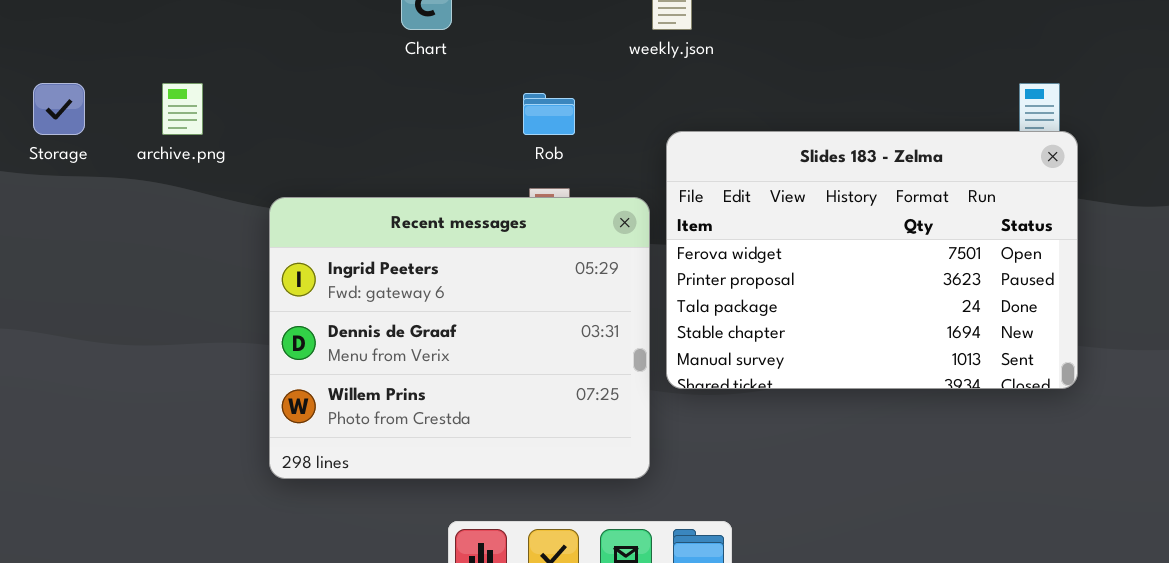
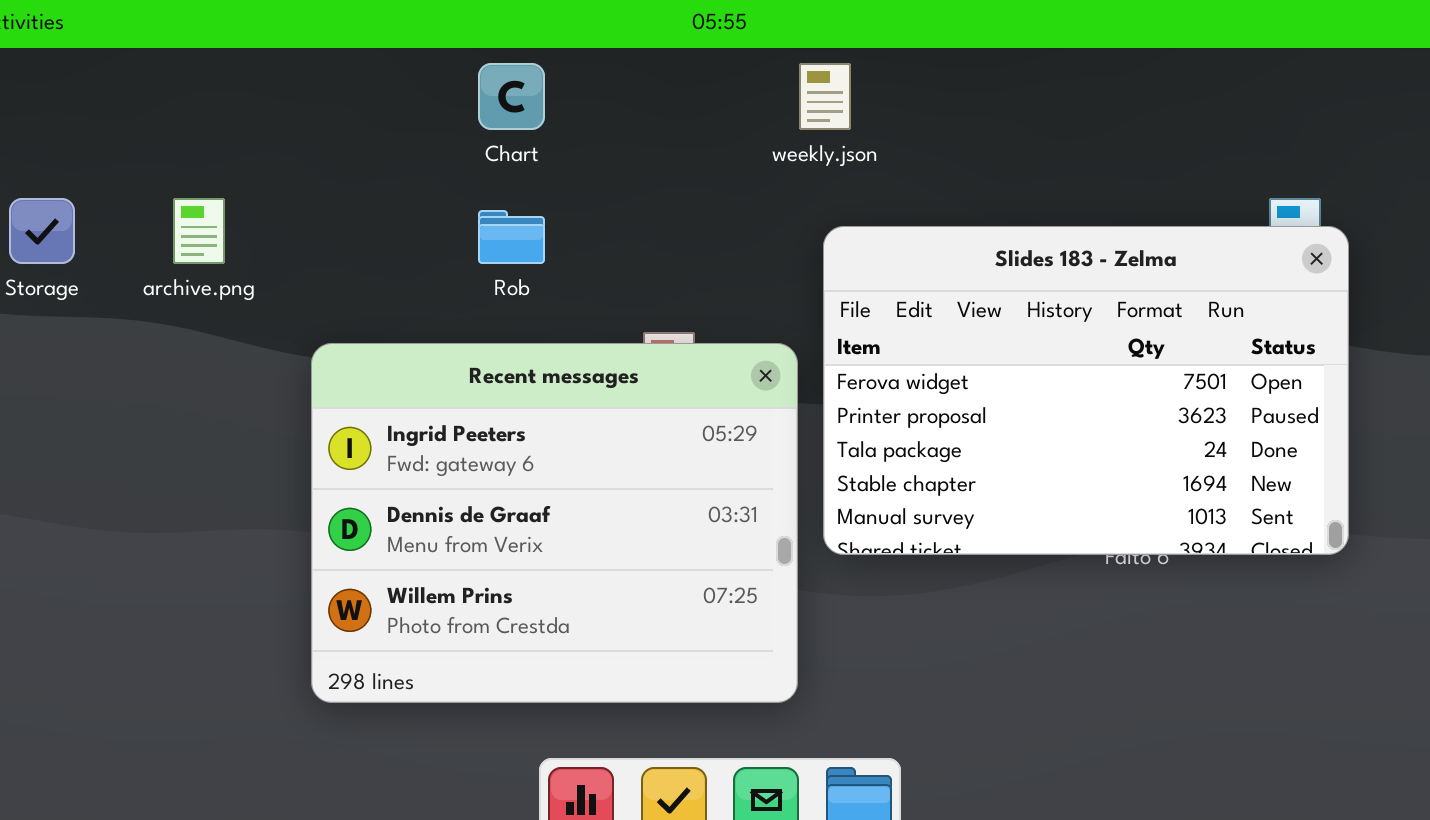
Rob: [523,93,575,135] -> [478,210,545,264], moved
Slides 183 - Zelma: [666,131,1078,389] -> [823,226,1349,555], moved

